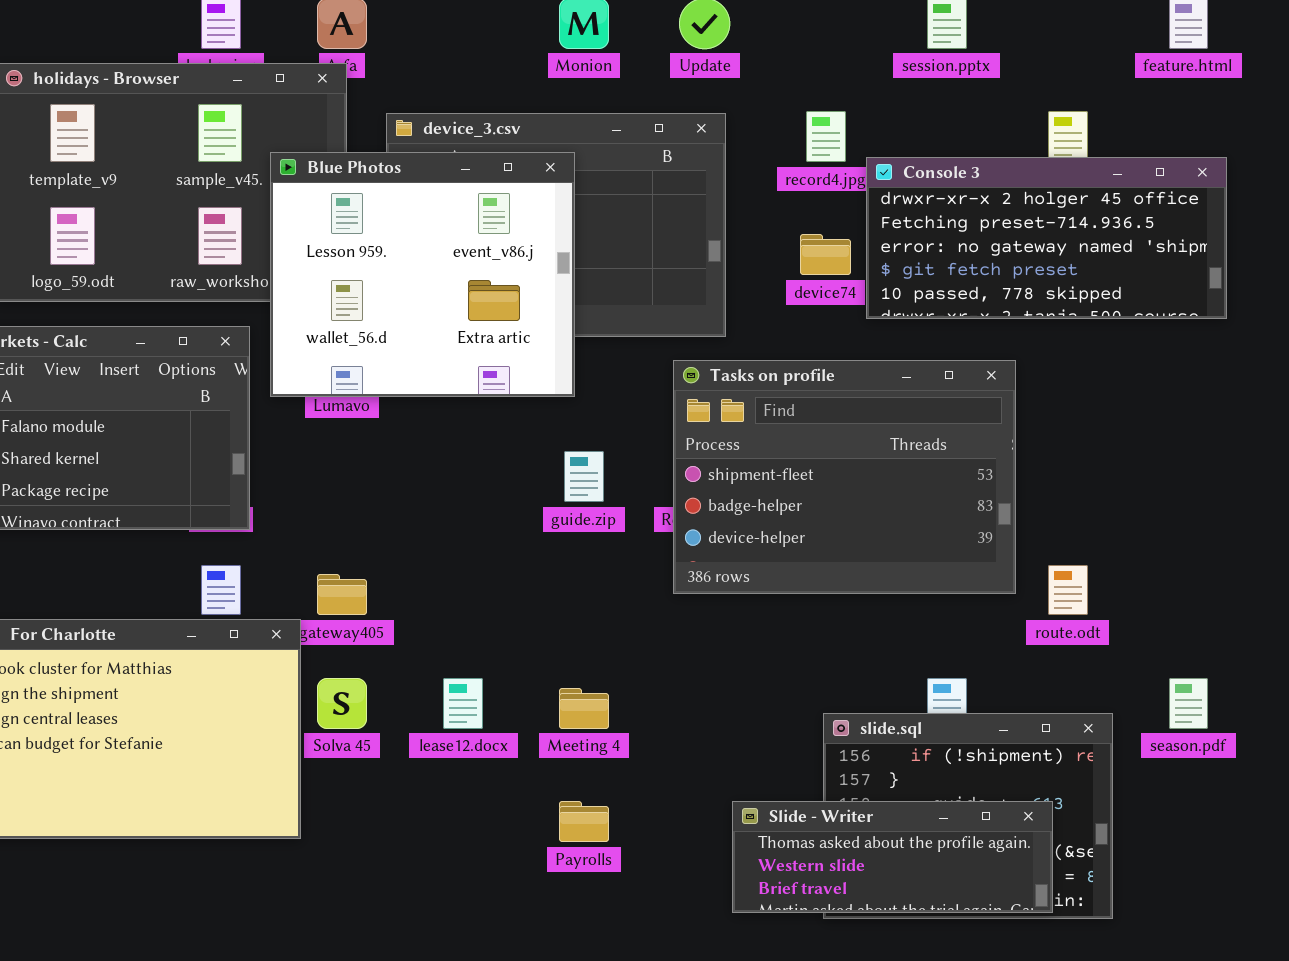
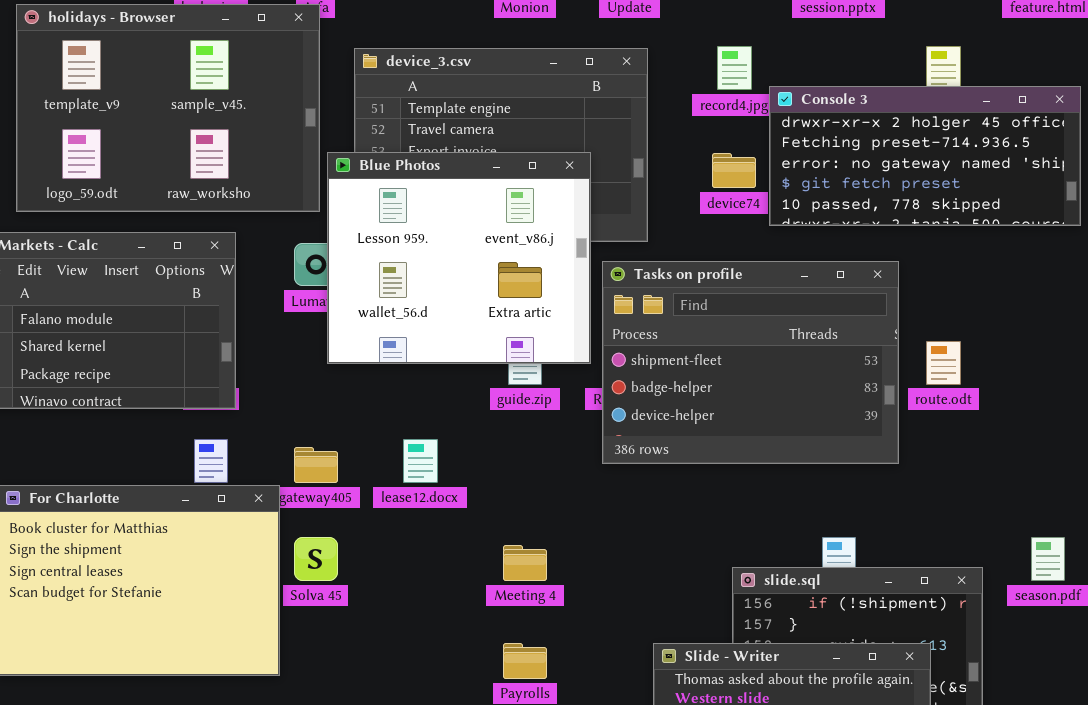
Blue Photos: [270,152,575,397] -> [327,152,591,364], moved
route.odt: [1048,565,1088,615] -> [926,341,961,385], moved
lease12.docx: [443,678,483,729] -> [403,439,438,483], moved

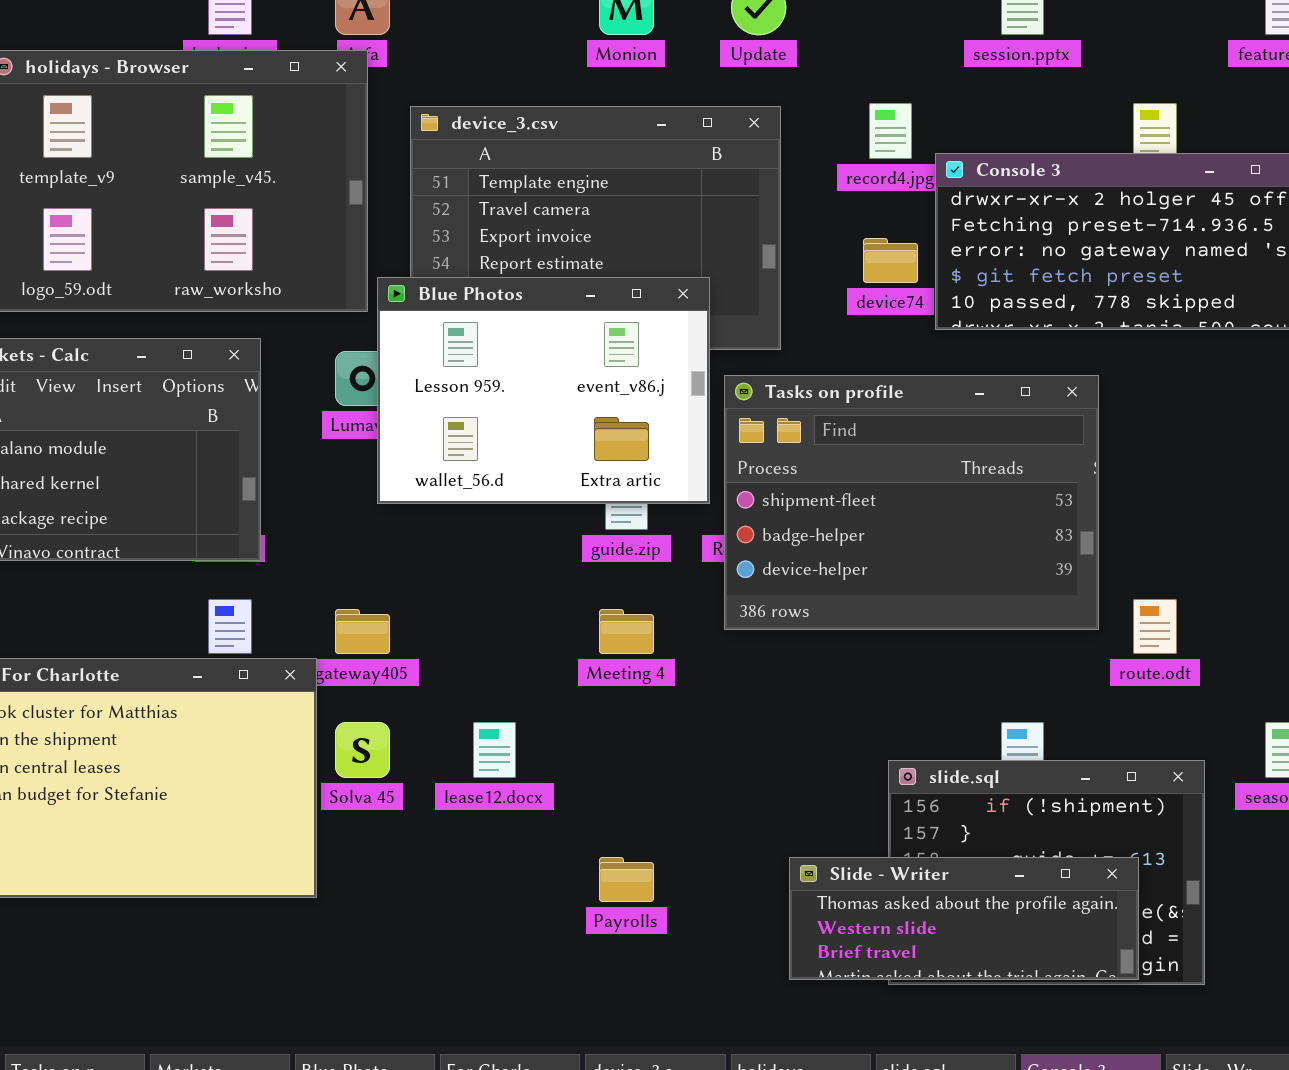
Blue Photos: [327,152,591,364] -> [377,277,710,504], resized
route.odt: [926,341,961,385] -> [1133,599,1177,654], moved
lease12.docx: [403,439,438,483] -> [473,722,516,778], moved
Meeting 4: [503,545,547,581] -> [599,609,654,654], moved

